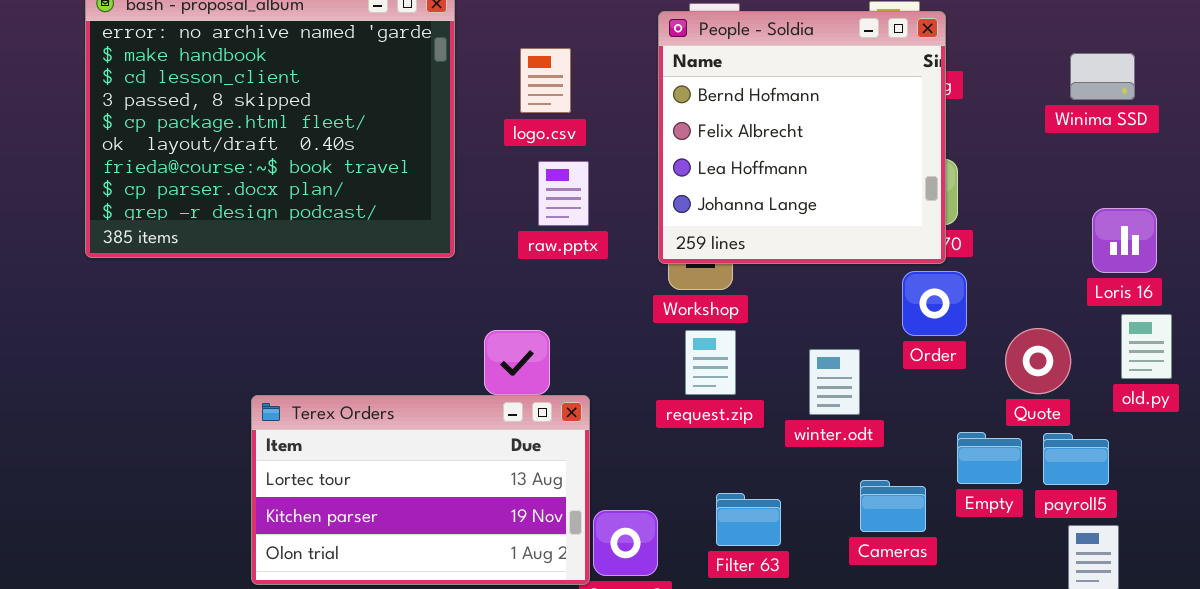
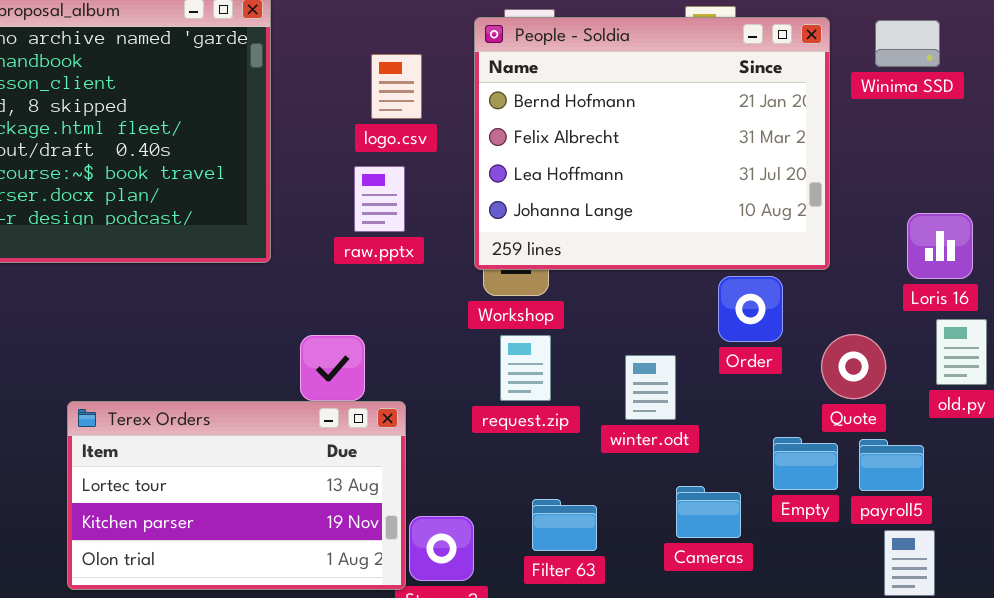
People - Soldia: [658,11,946,264] -> [474,17,830,270], resized
logo.csv: [520,48,571,113] -> [371,54,422,119], moved
Winima SSD: [1070,53,1135,100] -> [875,20,940,67], moved

